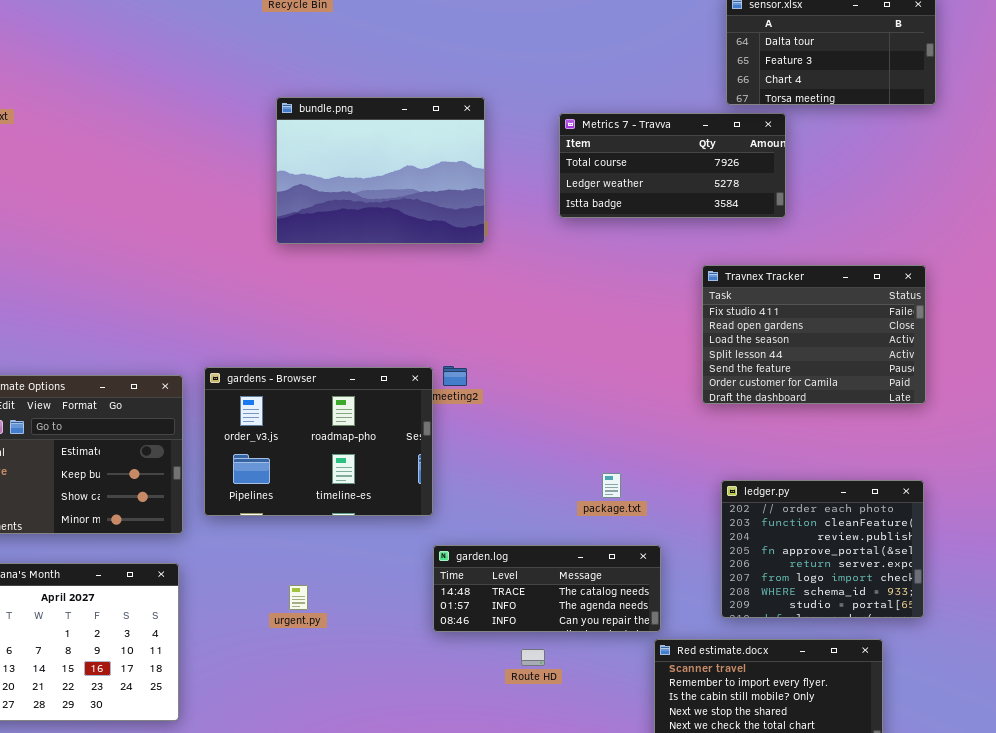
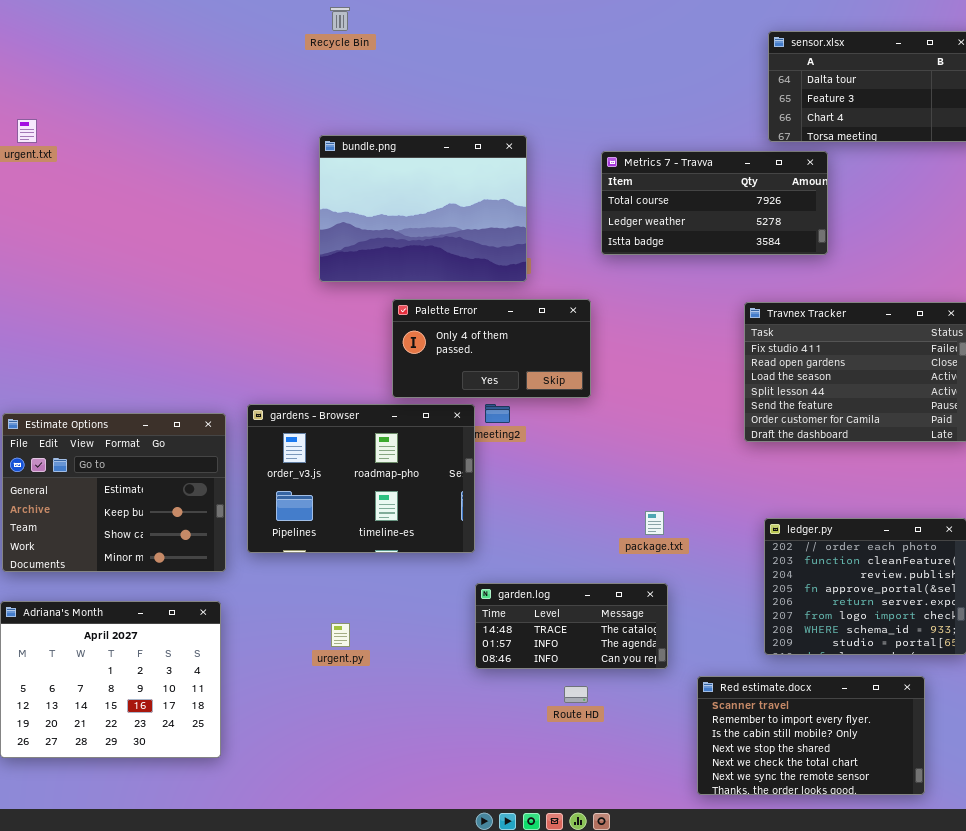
Palette Error: none -> [392,299,591,398], opened
garden.log: [433,545,661,632] -> [475,583,668,669], resized

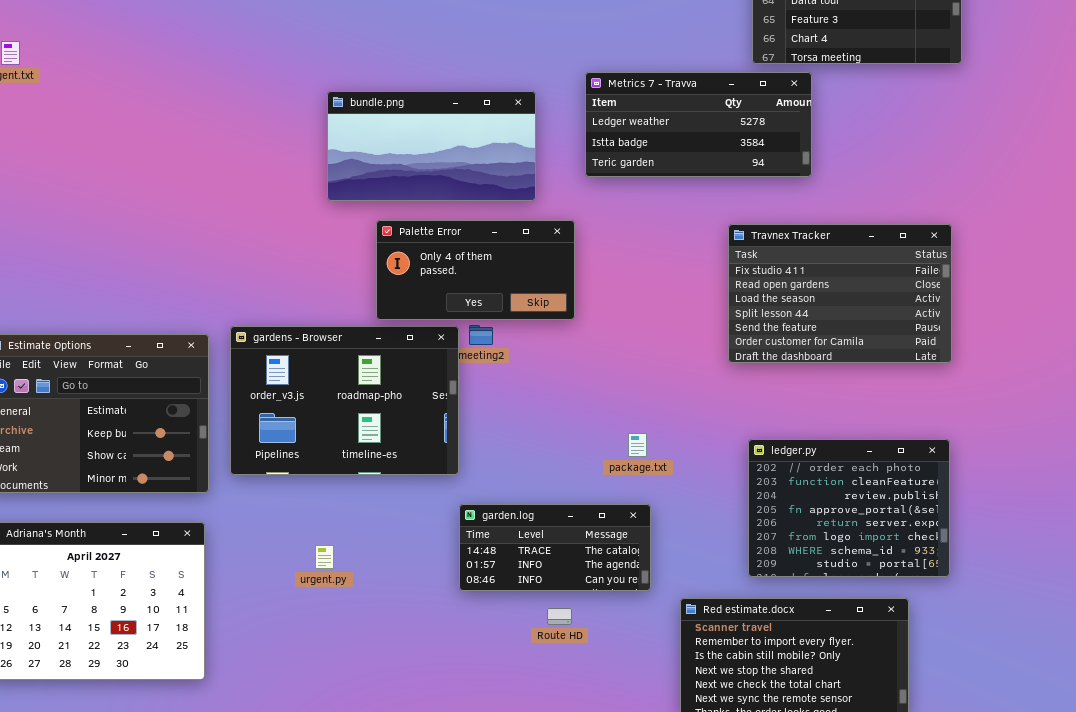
bundle.png: [319,135,527,282] -> [327,91,536,201], moved, resized
Metrics 7 - Travva: [601,151,828,255] -> [585,72,812,177], scrolled down 1 row

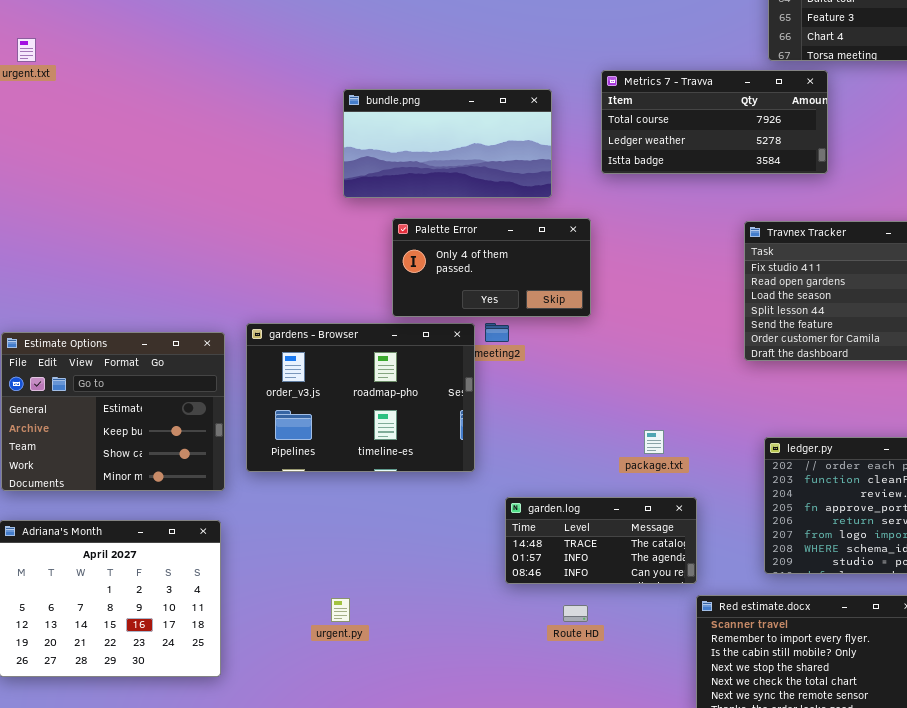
Metrics 7 - Travva: [585,72,812,177] -> [601,70,828,174], scrolled up 1 row
garden.log: [459,504,651,591] -> [505,497,697,584], moved
urgent.py: [315,545,334,569] -> [331,598,350,622], moved

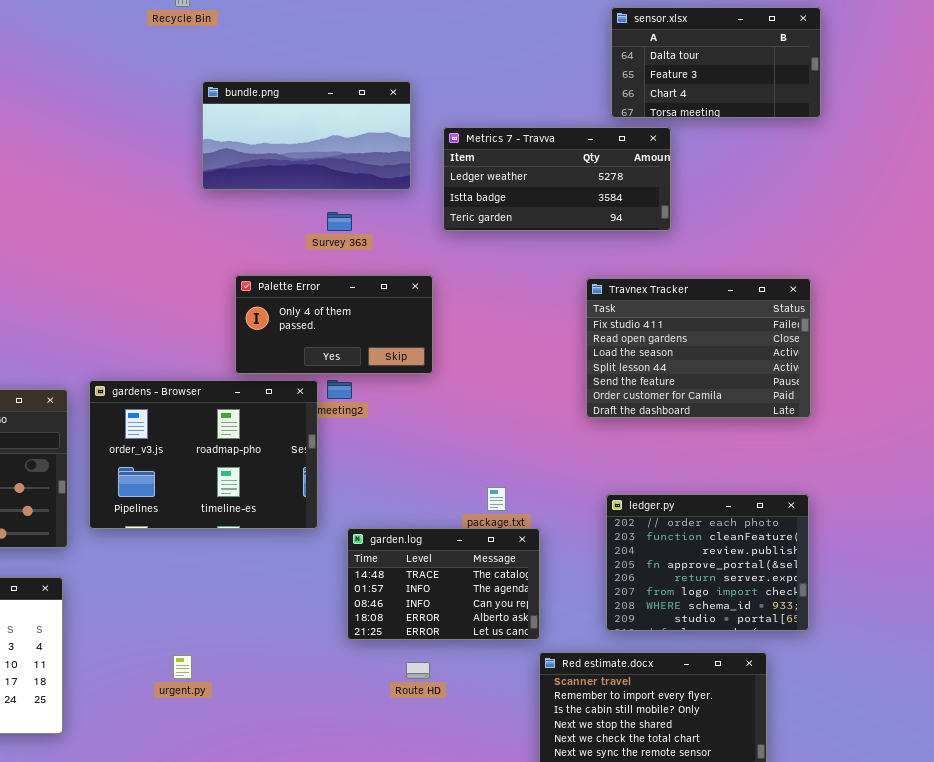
Metrics 7 - Travva: [601,70,828,174] -> [443,127,671,231], scrolled down 1 row
bundle.png: [343,89,552,198] -> [202,81,411,190], moved
garden.log: [505,497,697,584] -> [347,528,540,640], resized

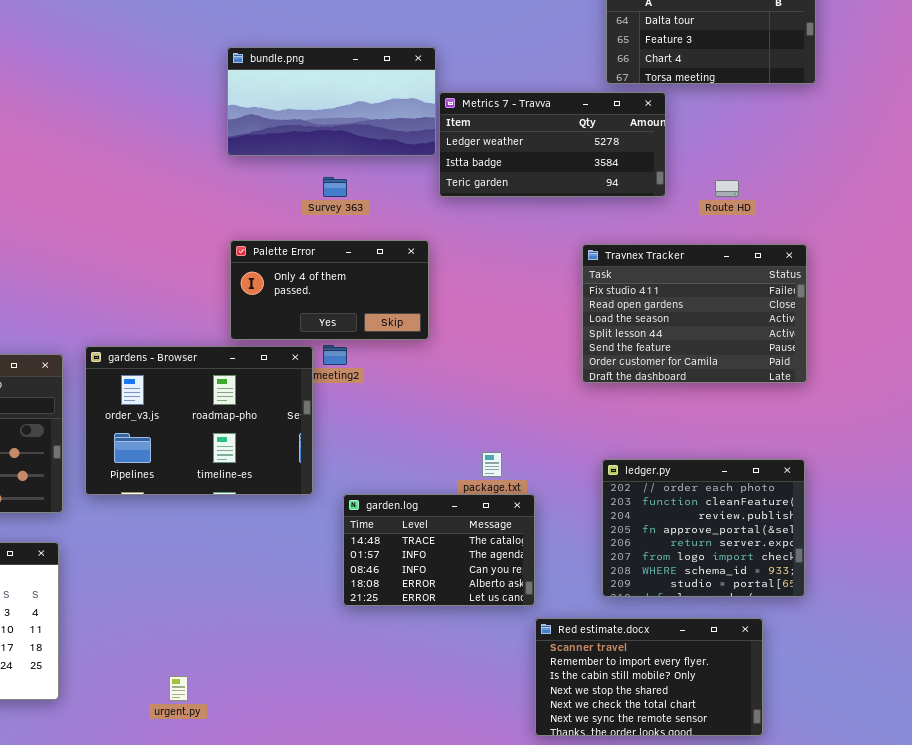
bundle.png: [202,81,411,190] -> [227,47,436,156], moved
urgent.py: [173,655,192,679] -> [169,676,188,701], moved
Route HD: [406,662,430,679] -> [715,180,739,197], moved

